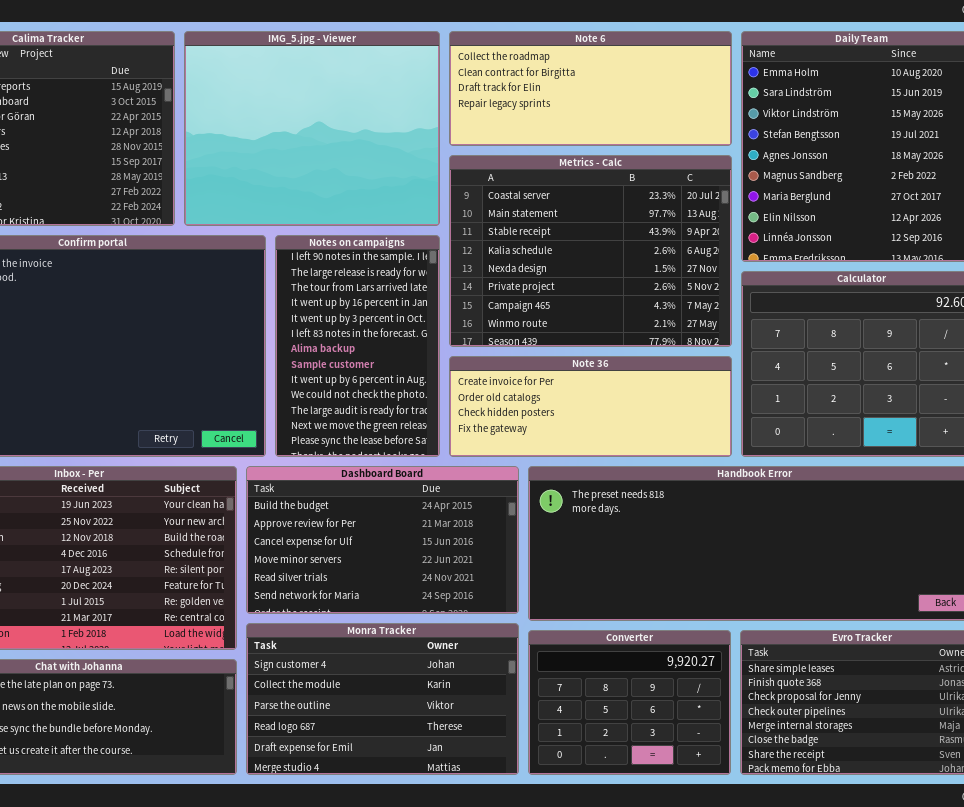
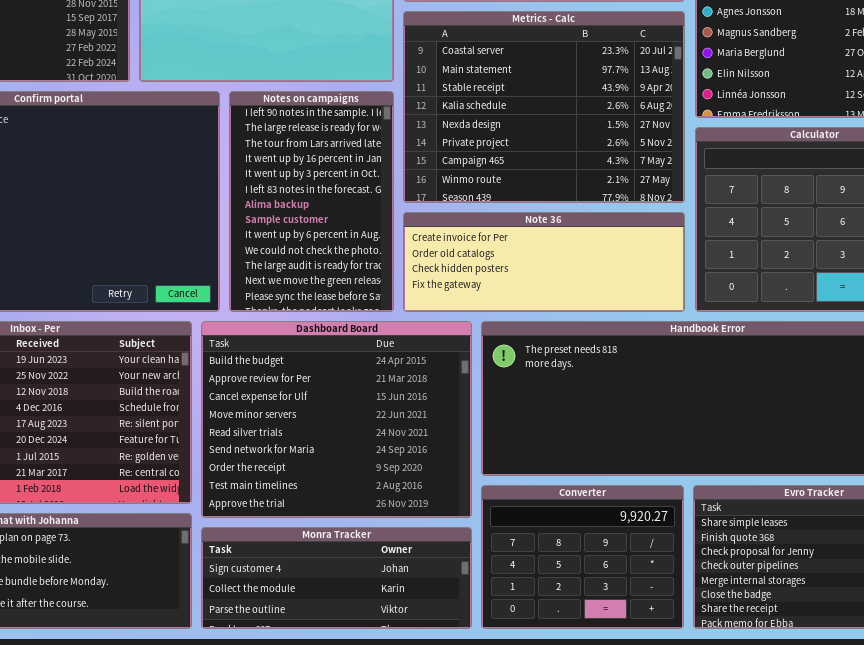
Dashboard Board: [246,466,519,614] -> [201,321,472,518], resized
Monra Tracker: [246,623,519,775] -> [201,527,472,629], resized

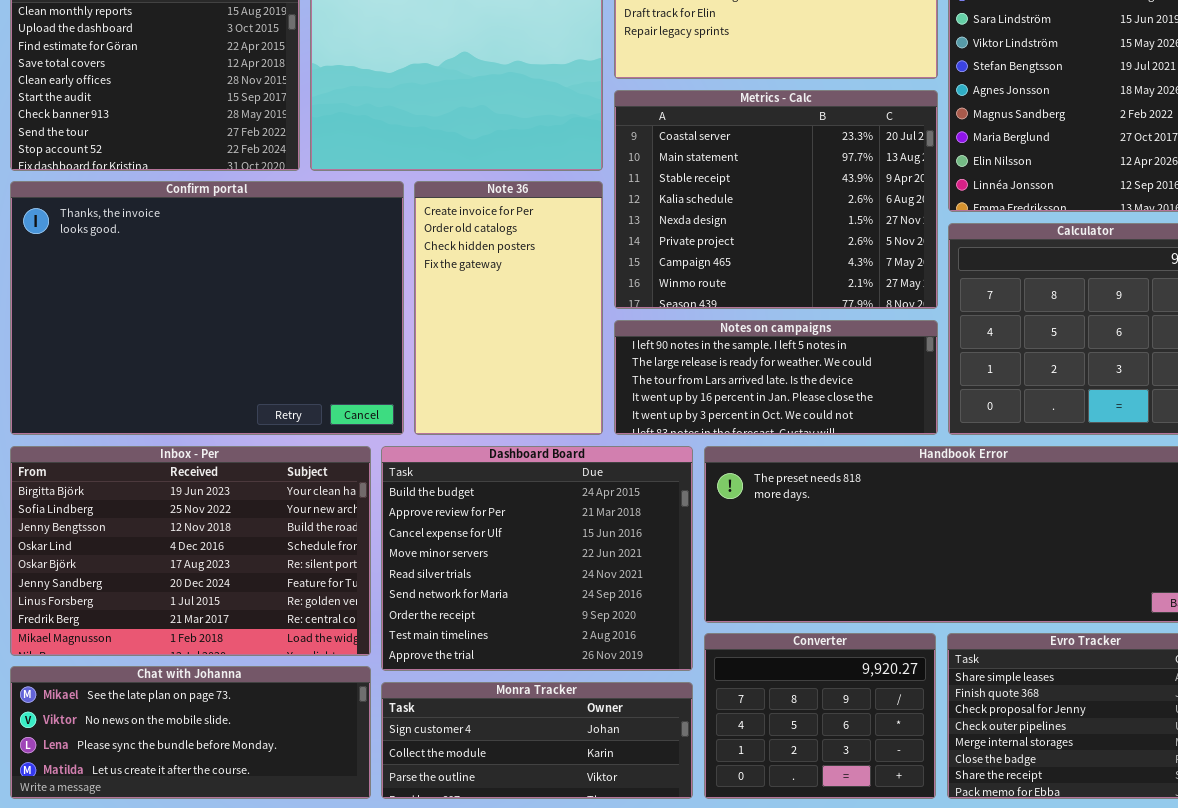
Notes on campaigns: [229,91,394,312] -> [614,320,938,435], moved, resized
Note 36: [403,212,685,312] -> [414,181,603,435], moved, resized

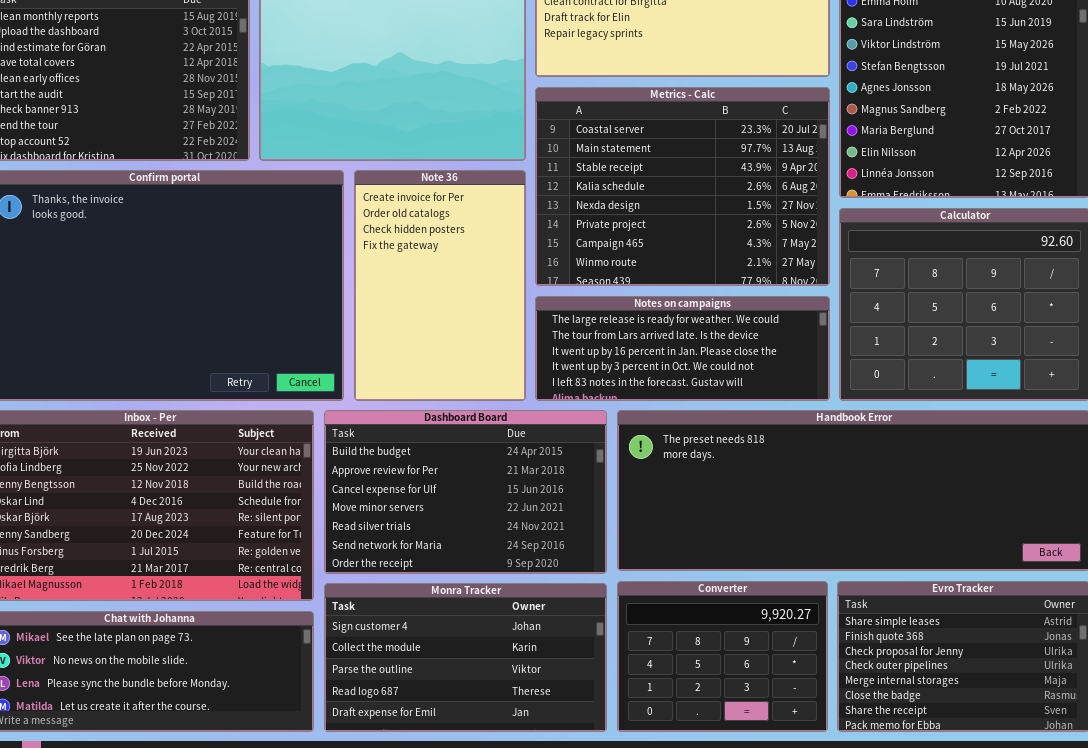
Notes on campaigns: [614,320,938,435] -> [535,296,830,401], scrolled down 1 row
Dashboard Board: [381,446,693,671] -> [324,410,607,574], resized
Monra Tracker: [381,682,693,799] -> [324,583,607,732], resized

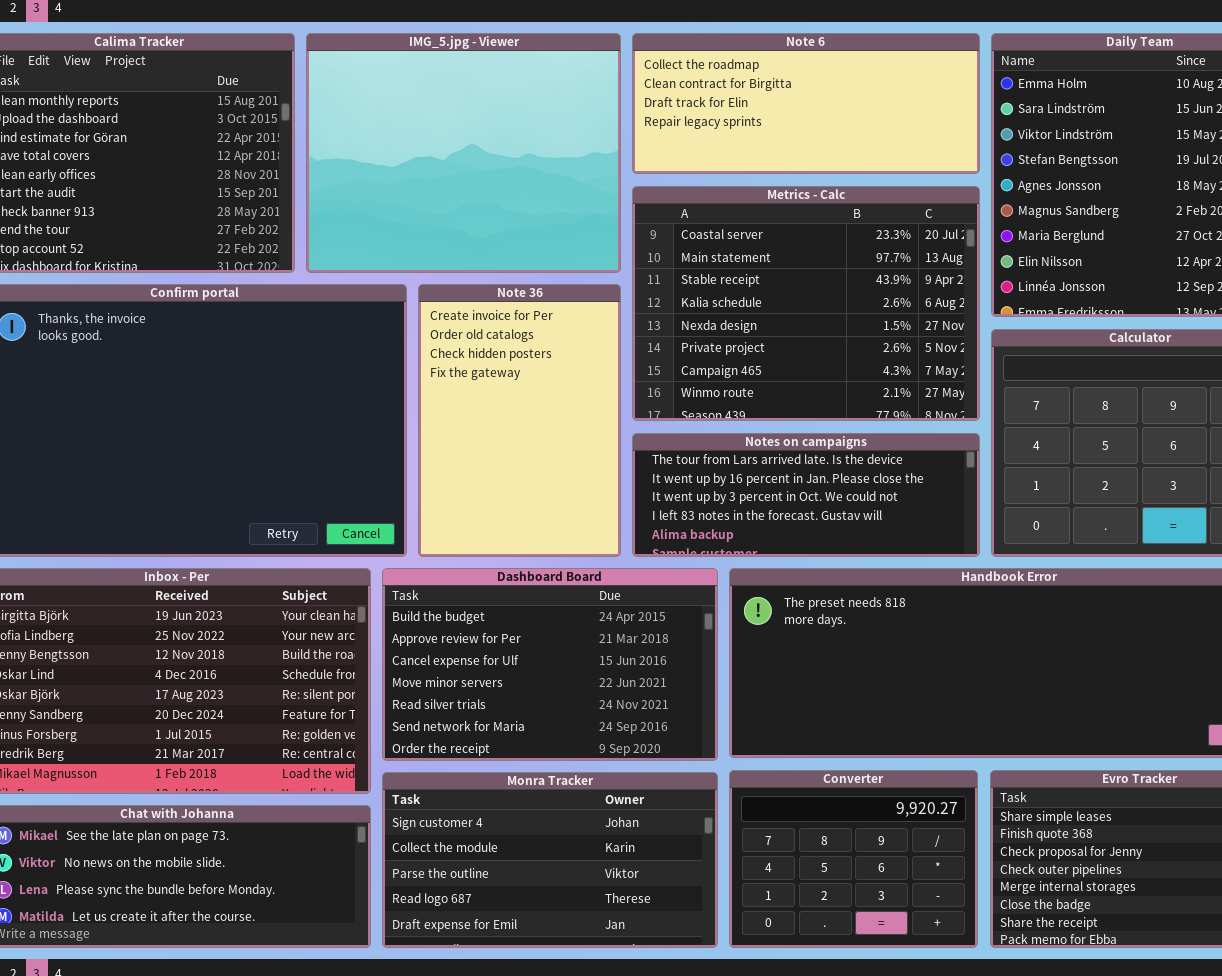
Notes on campaigns: [535,296,830,401] -> [632,433,980,557], scrolled down 1 row

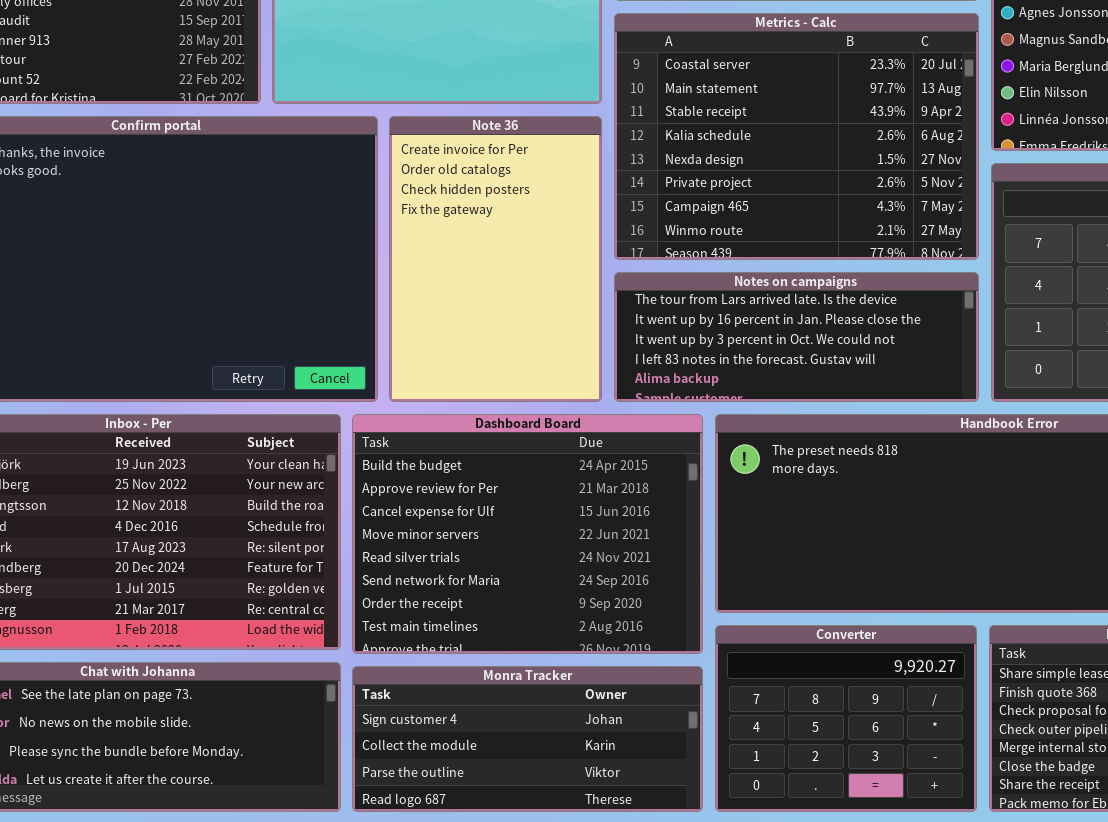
Dashboard Board: [382,568,718,761] -> [352,414,703,654], resized
Monra Tracker: [382,772,718,948] -> [352,666,703,812], resized

